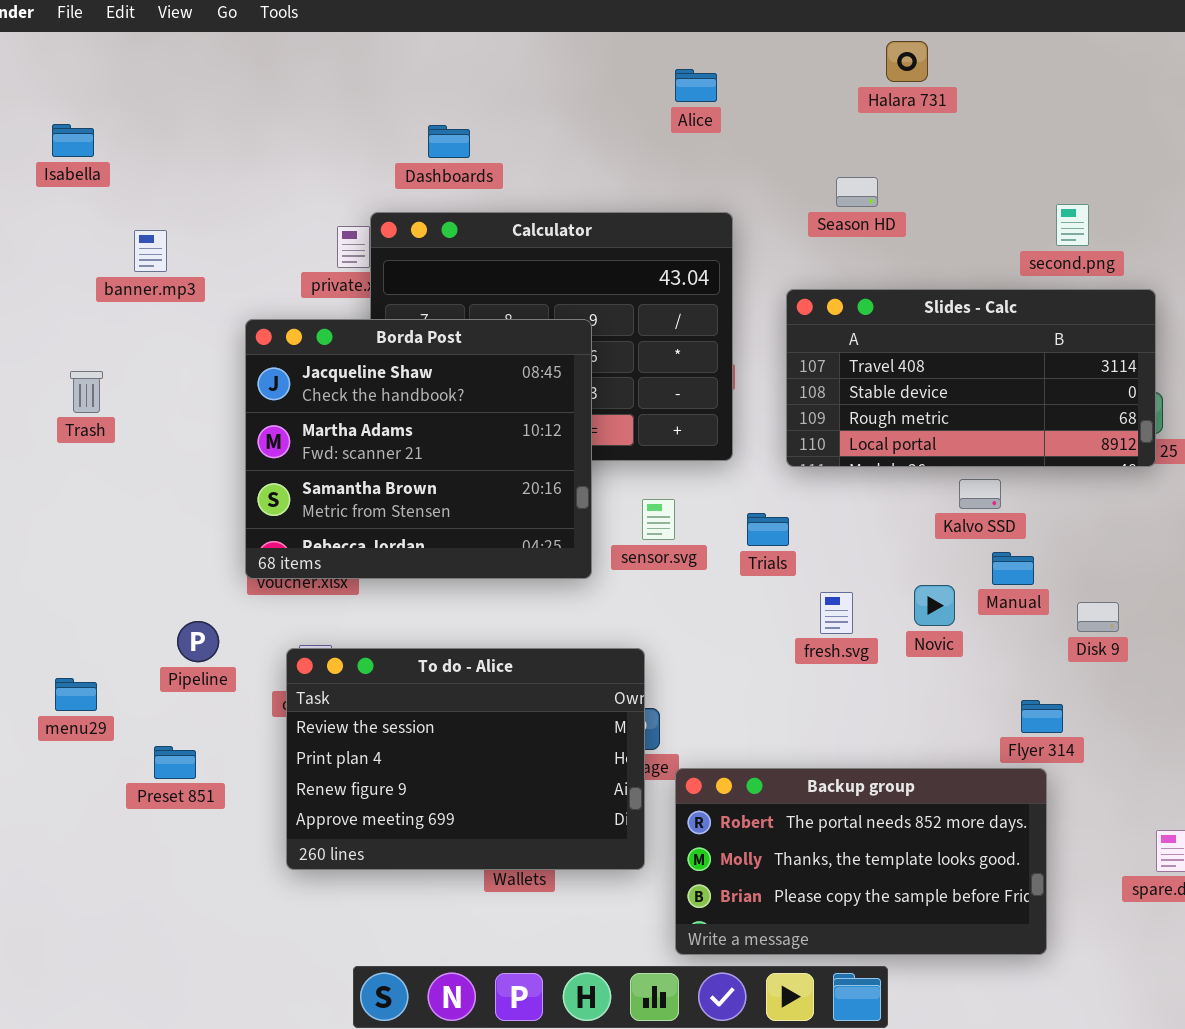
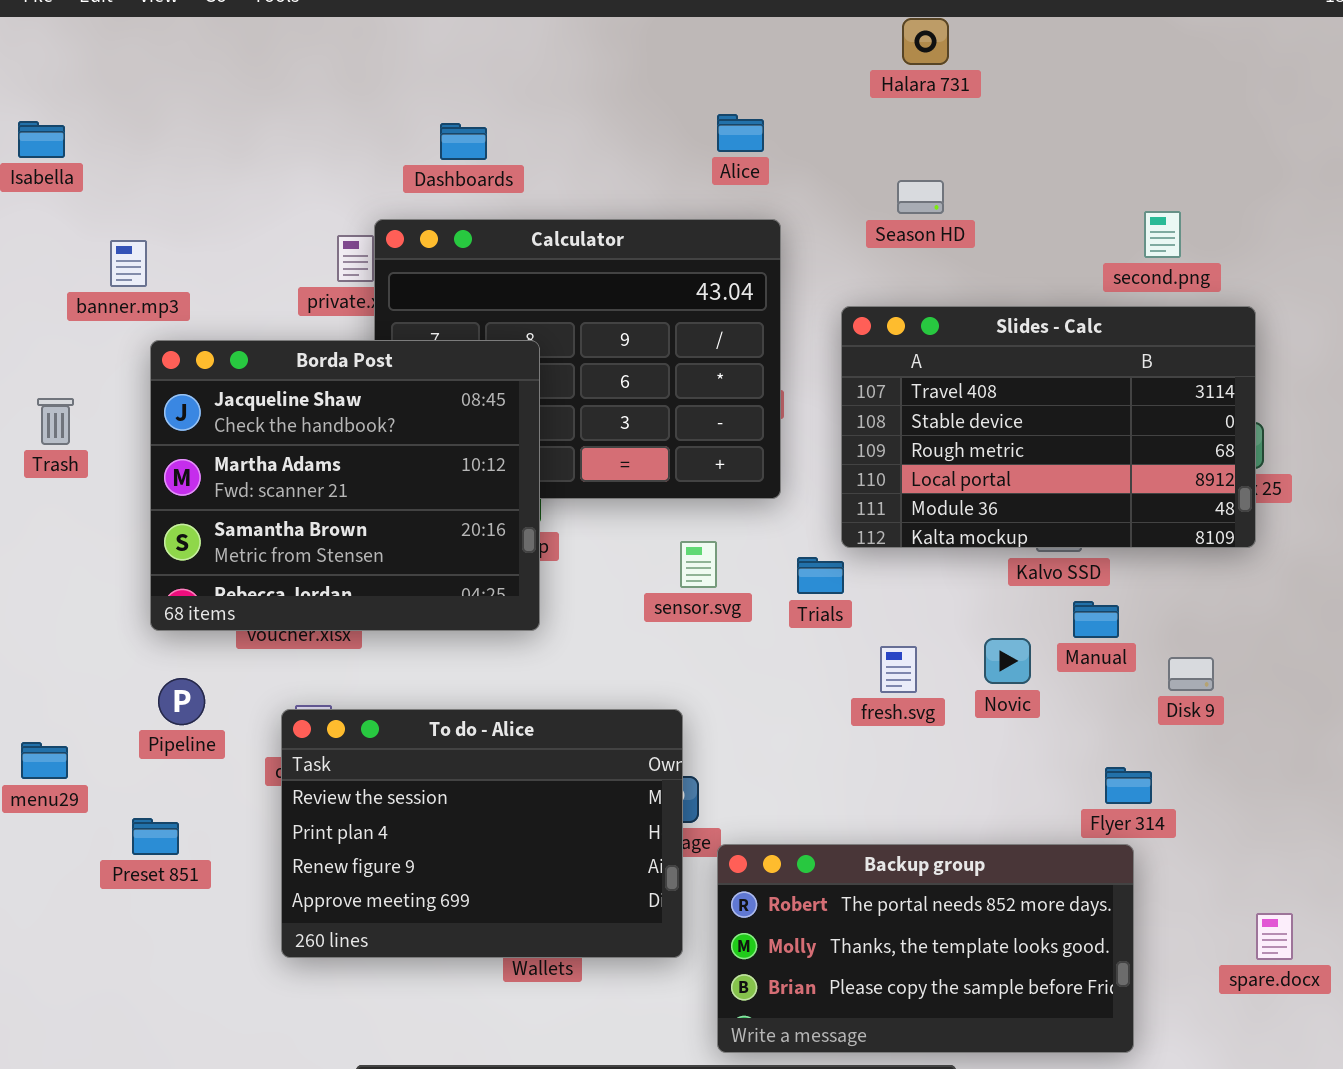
Halara 731: [886,41,928,82] -> [902,18,949,65], moved
Alice: [675,69,717,102] -> [717,114,764,152], moved
Slides - Calc: [786,289,1156,467] -> [841,306,1256,548], resized
Borda Post: [245,319,592,579] -> [150,340,540,631], moved

